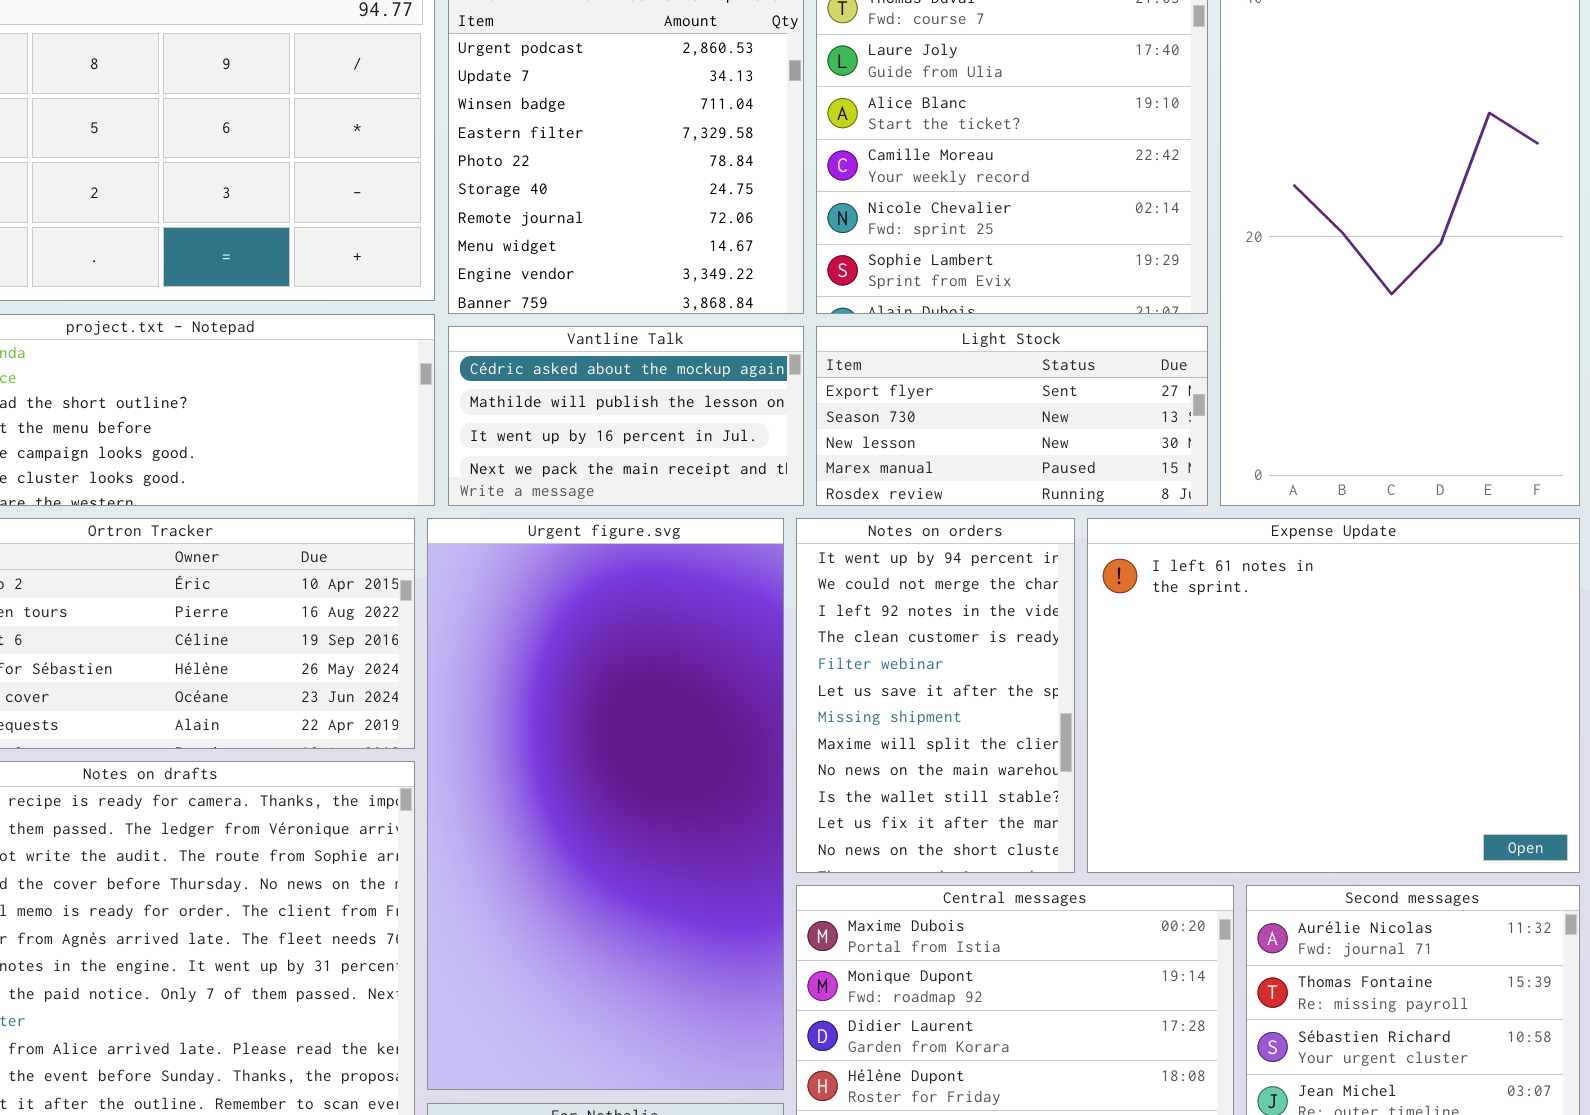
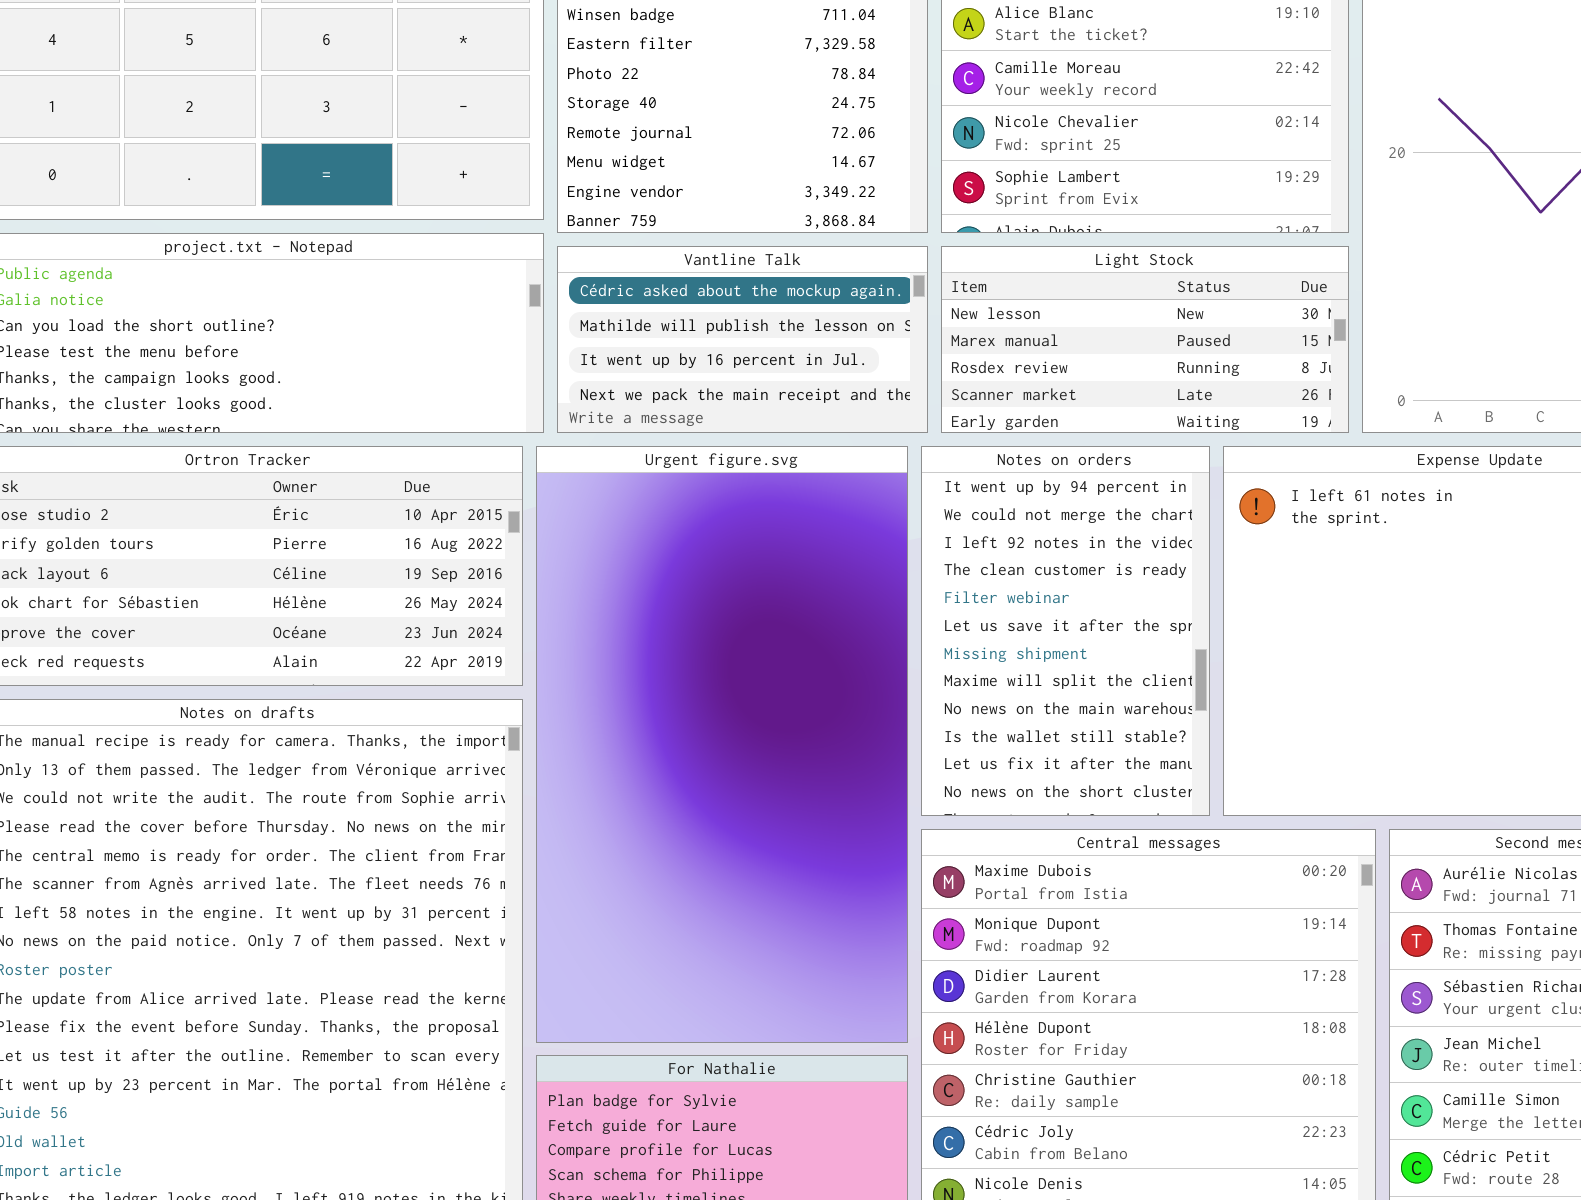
Light Stock: [816,326,1208,506] -> [941,246,1349,433], scrolled down 2 rows

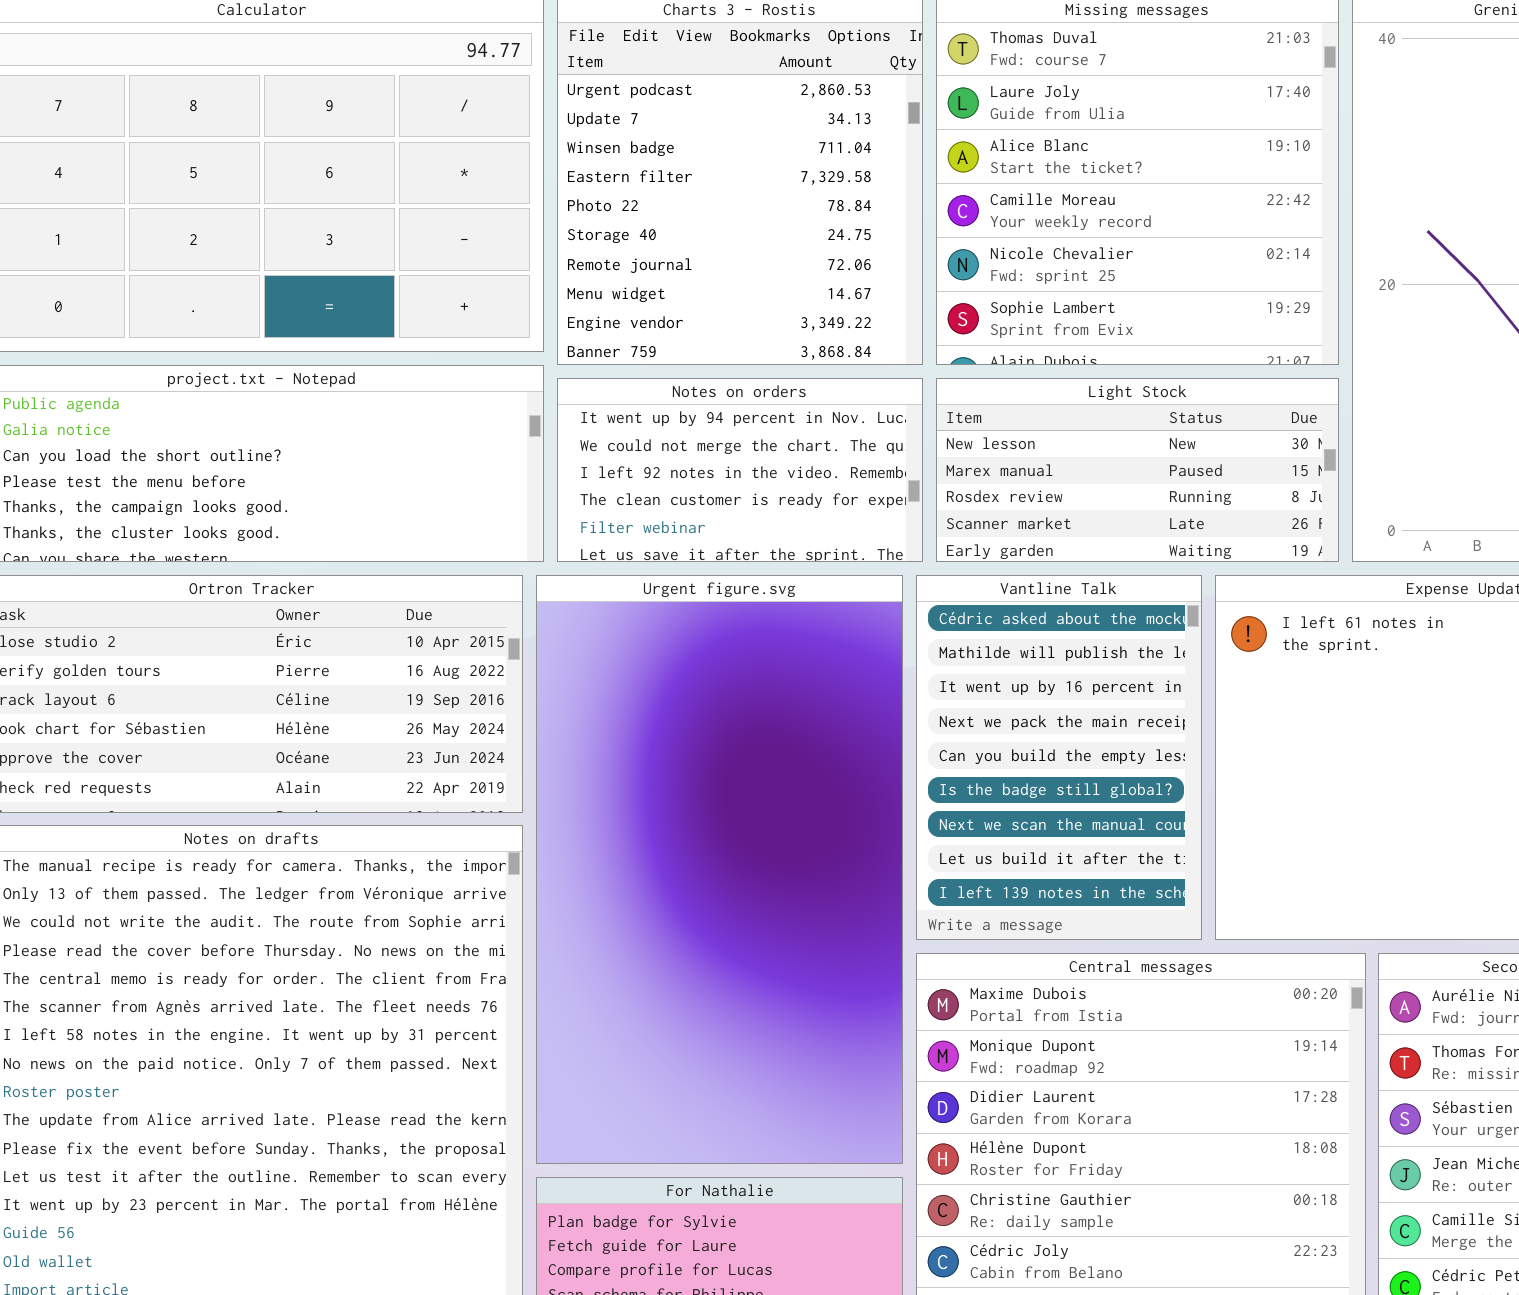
Vantline Talk: [557,246,928,433] -> [916,575,1202,940], moved, resized
Notes on orders: [921,446,1210,816] -> [557,378,923,562], moved, resized

